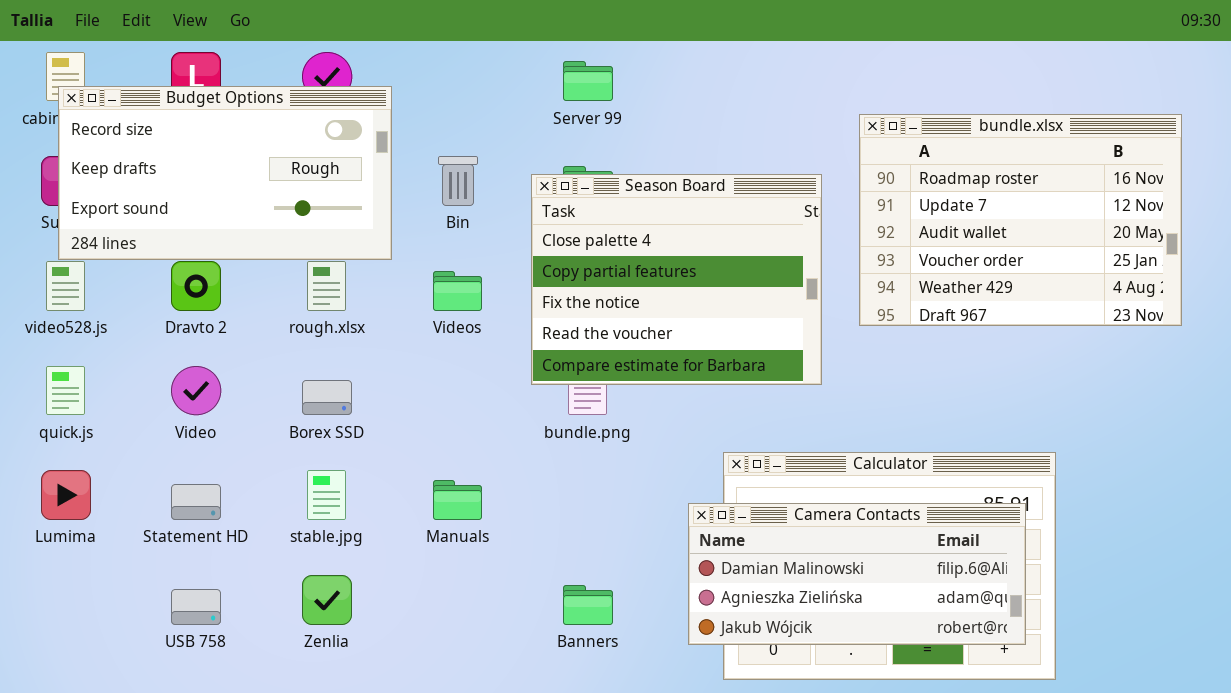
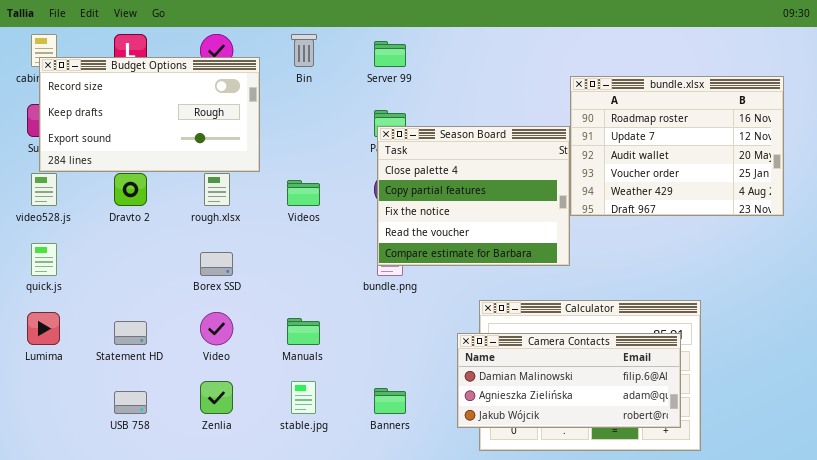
Bin: [438,156,478,206] -> [291,34,317,67], moved
Season Board: [531,174,822,385] -> [377,126,570,266], moved
Video: [171,366,221,415] -> [200,312,233,345], moved
stable.jpg: [307,470,346,520] -> [291,381,316,414], moved

